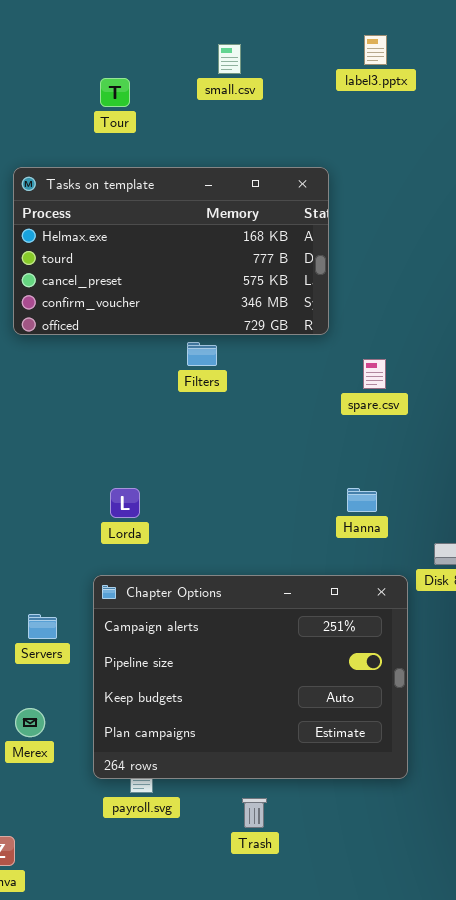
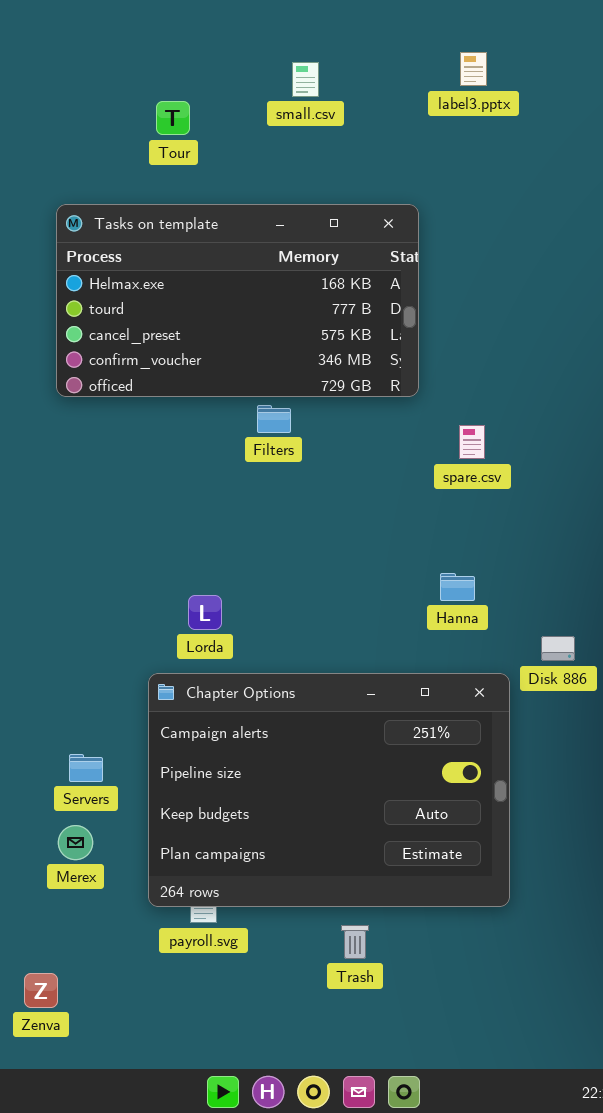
Lorda: [110,488,140,518] -> [188,595,222,630], moved
Servers: [28,614,57,639] -> [69,754,103,782], moved
Trash: [242,798,267,828] -> [341,925,369,959], moved

